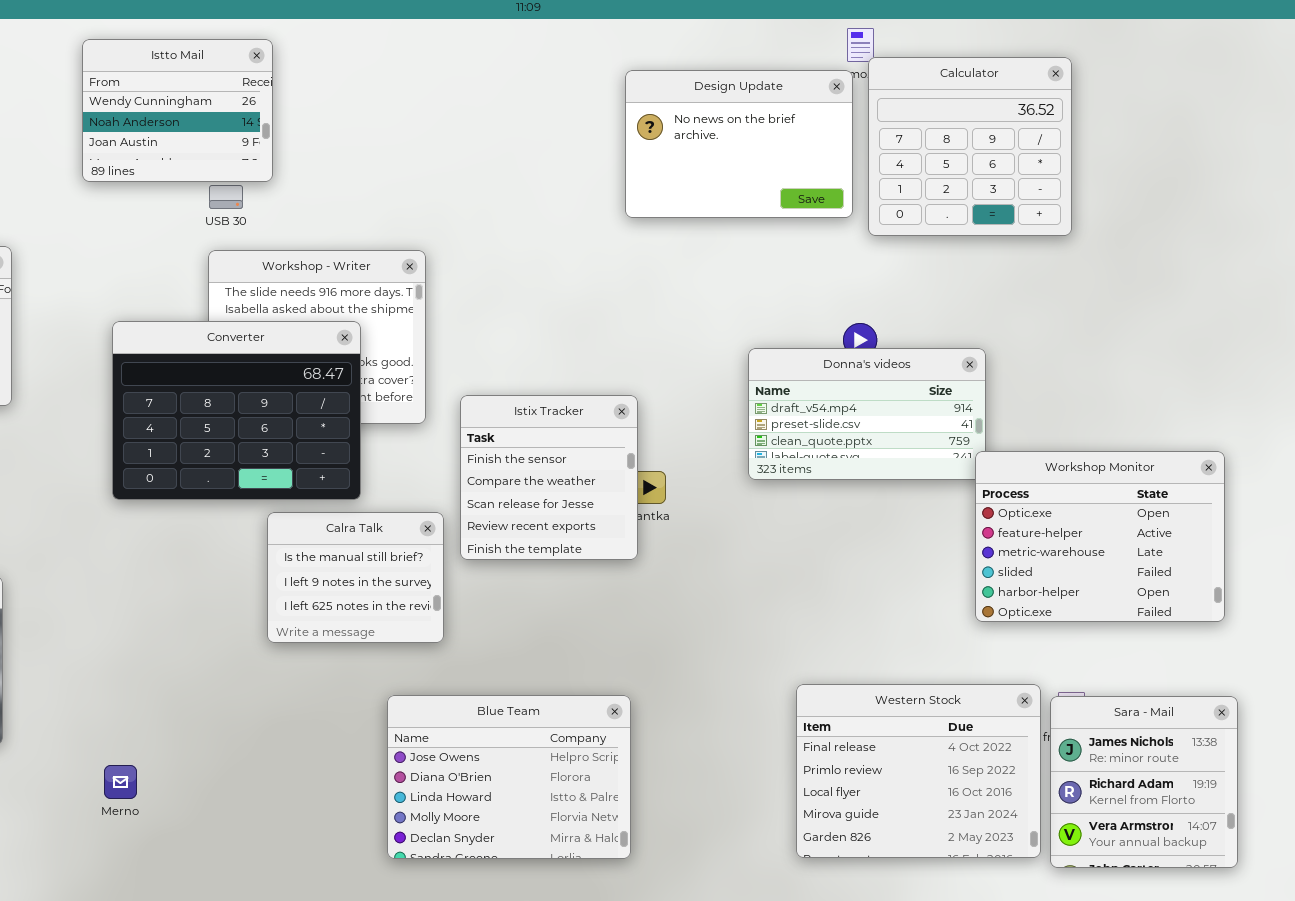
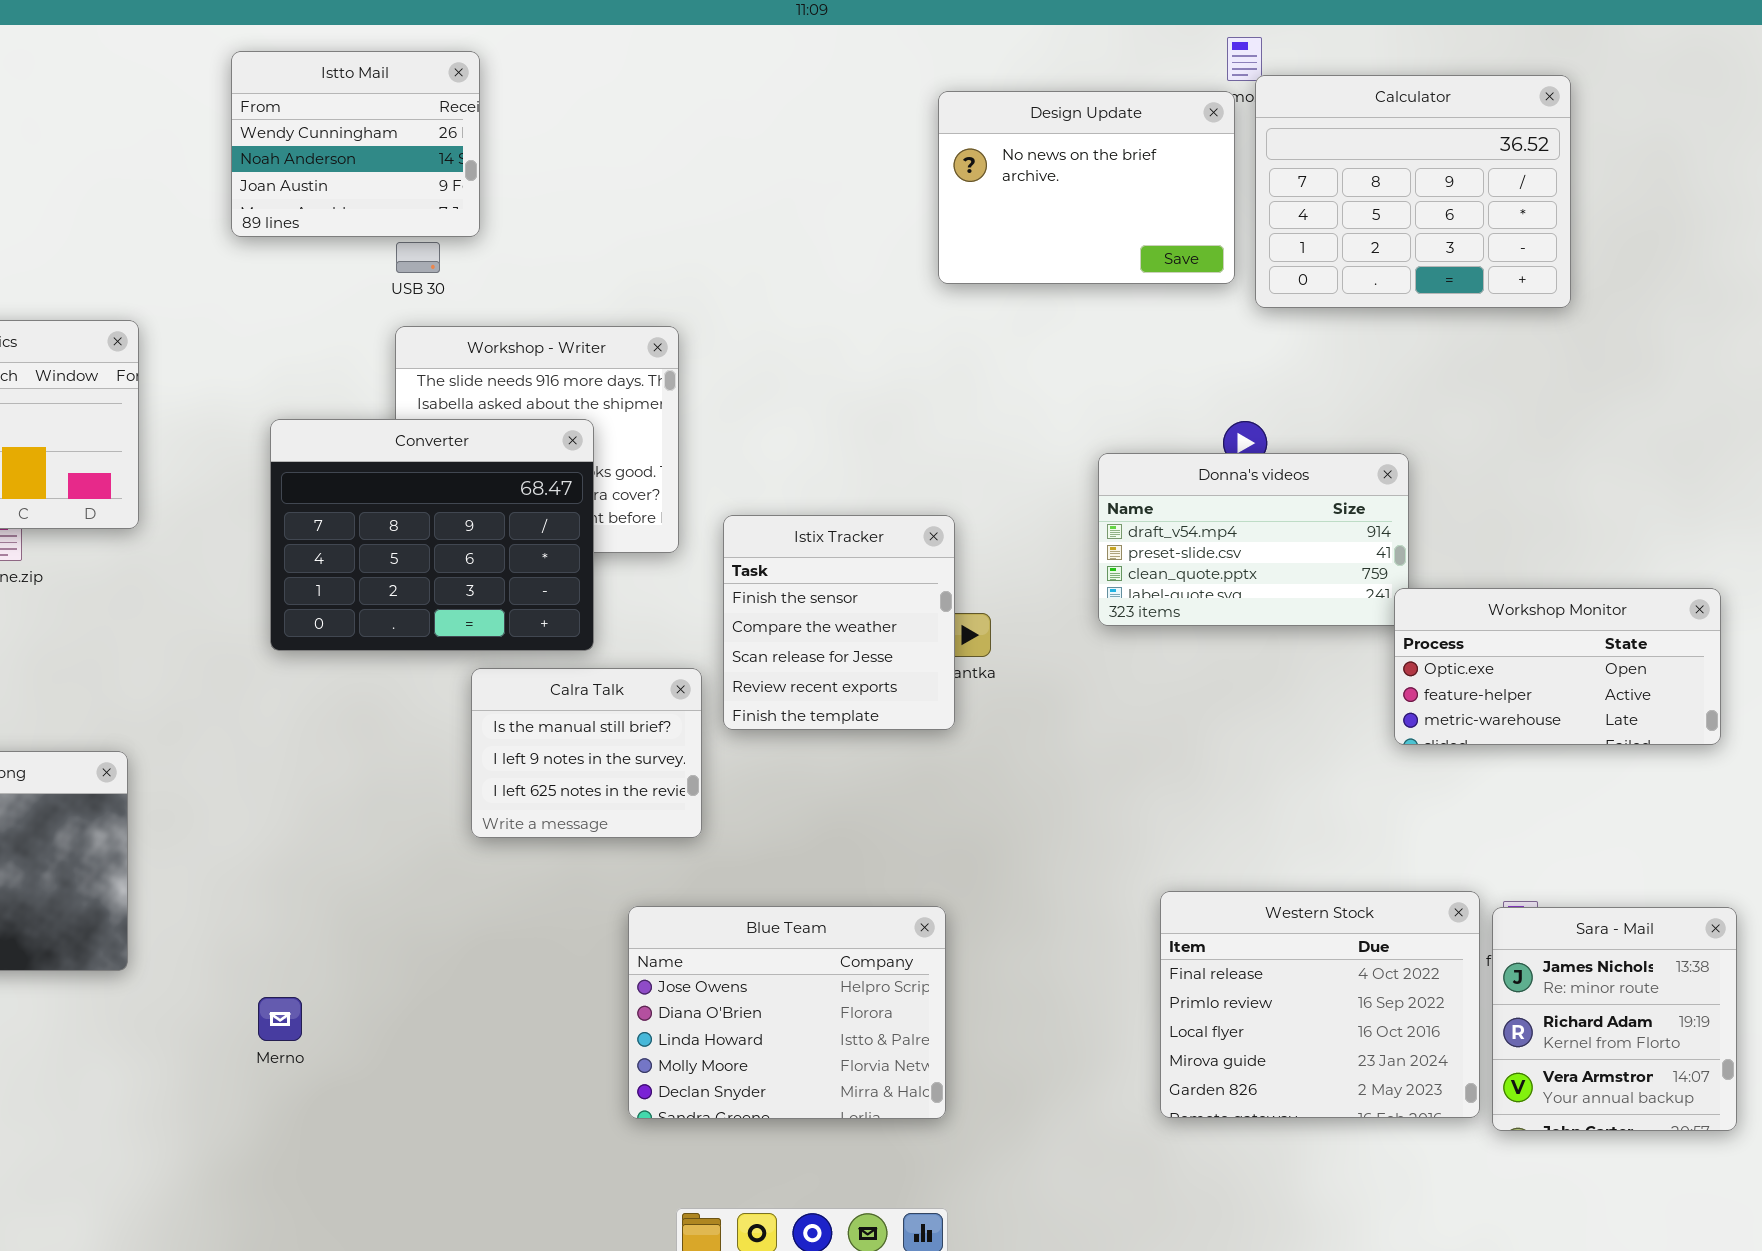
Calculator: [868,57,1072,236] -> [1255,75,1571,308], resized
Workshop Monitor: [975,451,1225,622] -> [1394,588,1721,745], resized

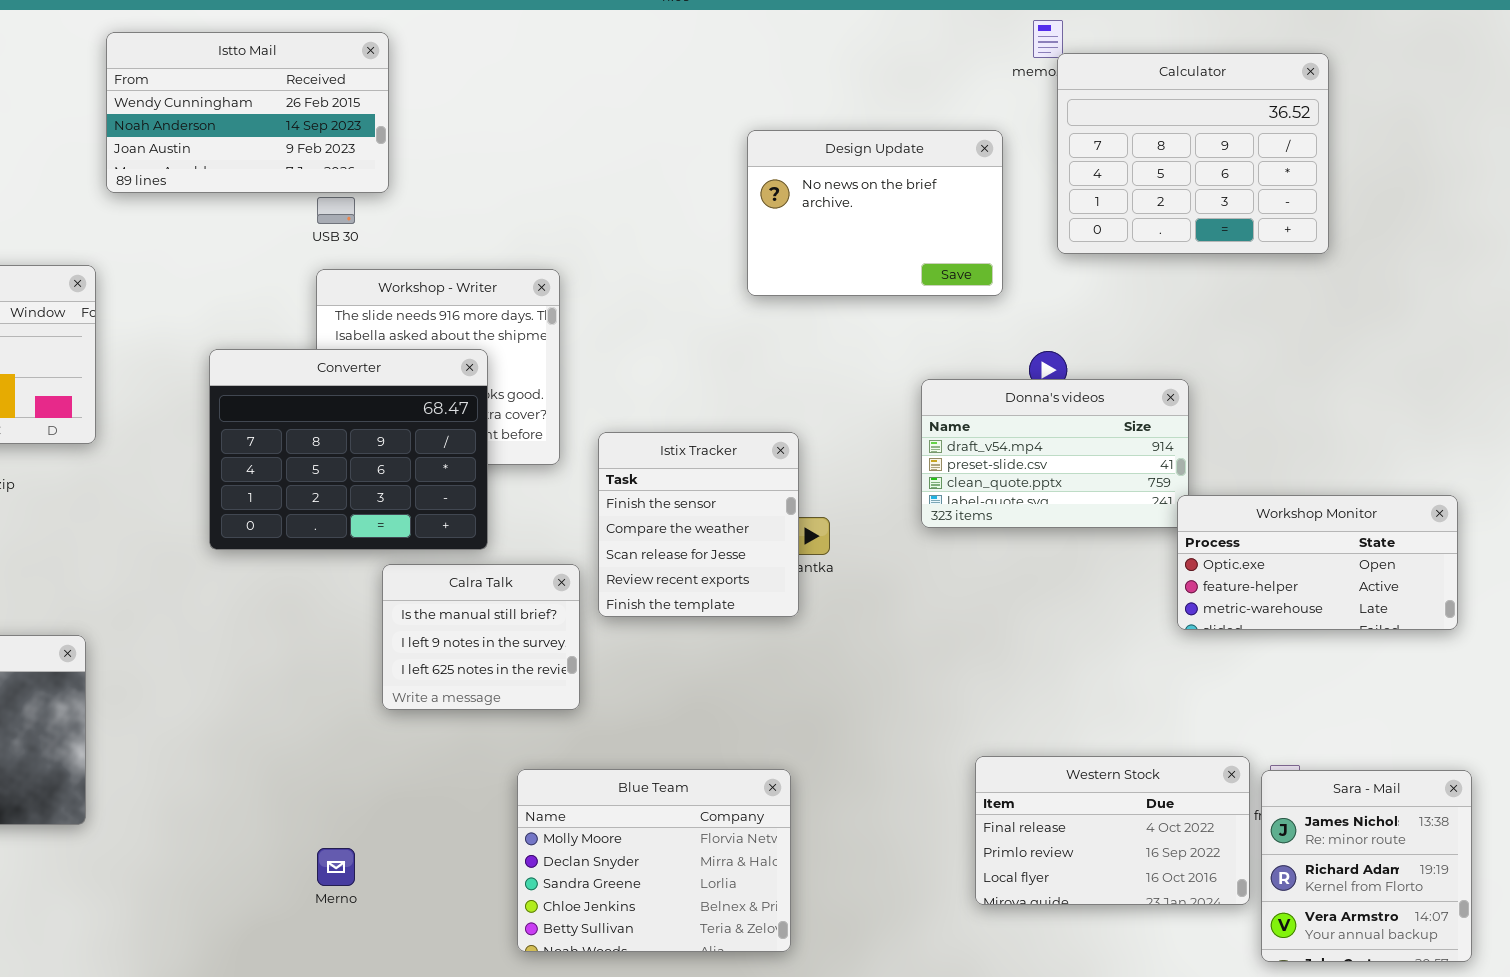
Istto Mail: [231,51,480,237] -> [106,32,389,193], resized
Design Update: [938,91,1235,284] -> [747,130,1003,296], moved
Western Stock: [1160,891,1480,1118] -> [975,756,1250,905], resized
Blue Team: [628,906,946,1119] -> [517,769,791,952], scrolled down 3 rows
Merno: [258,997,302,1041] -> [317,848,355,886], moved

